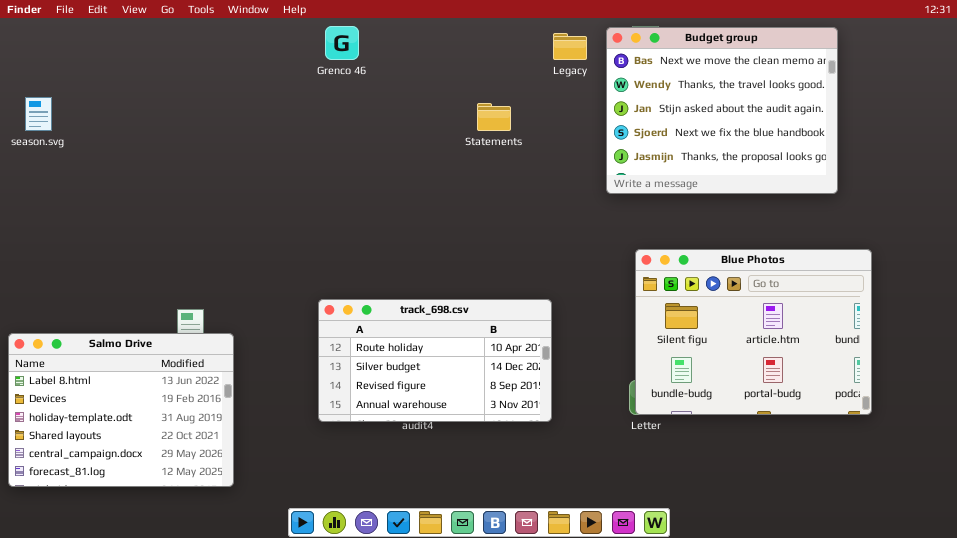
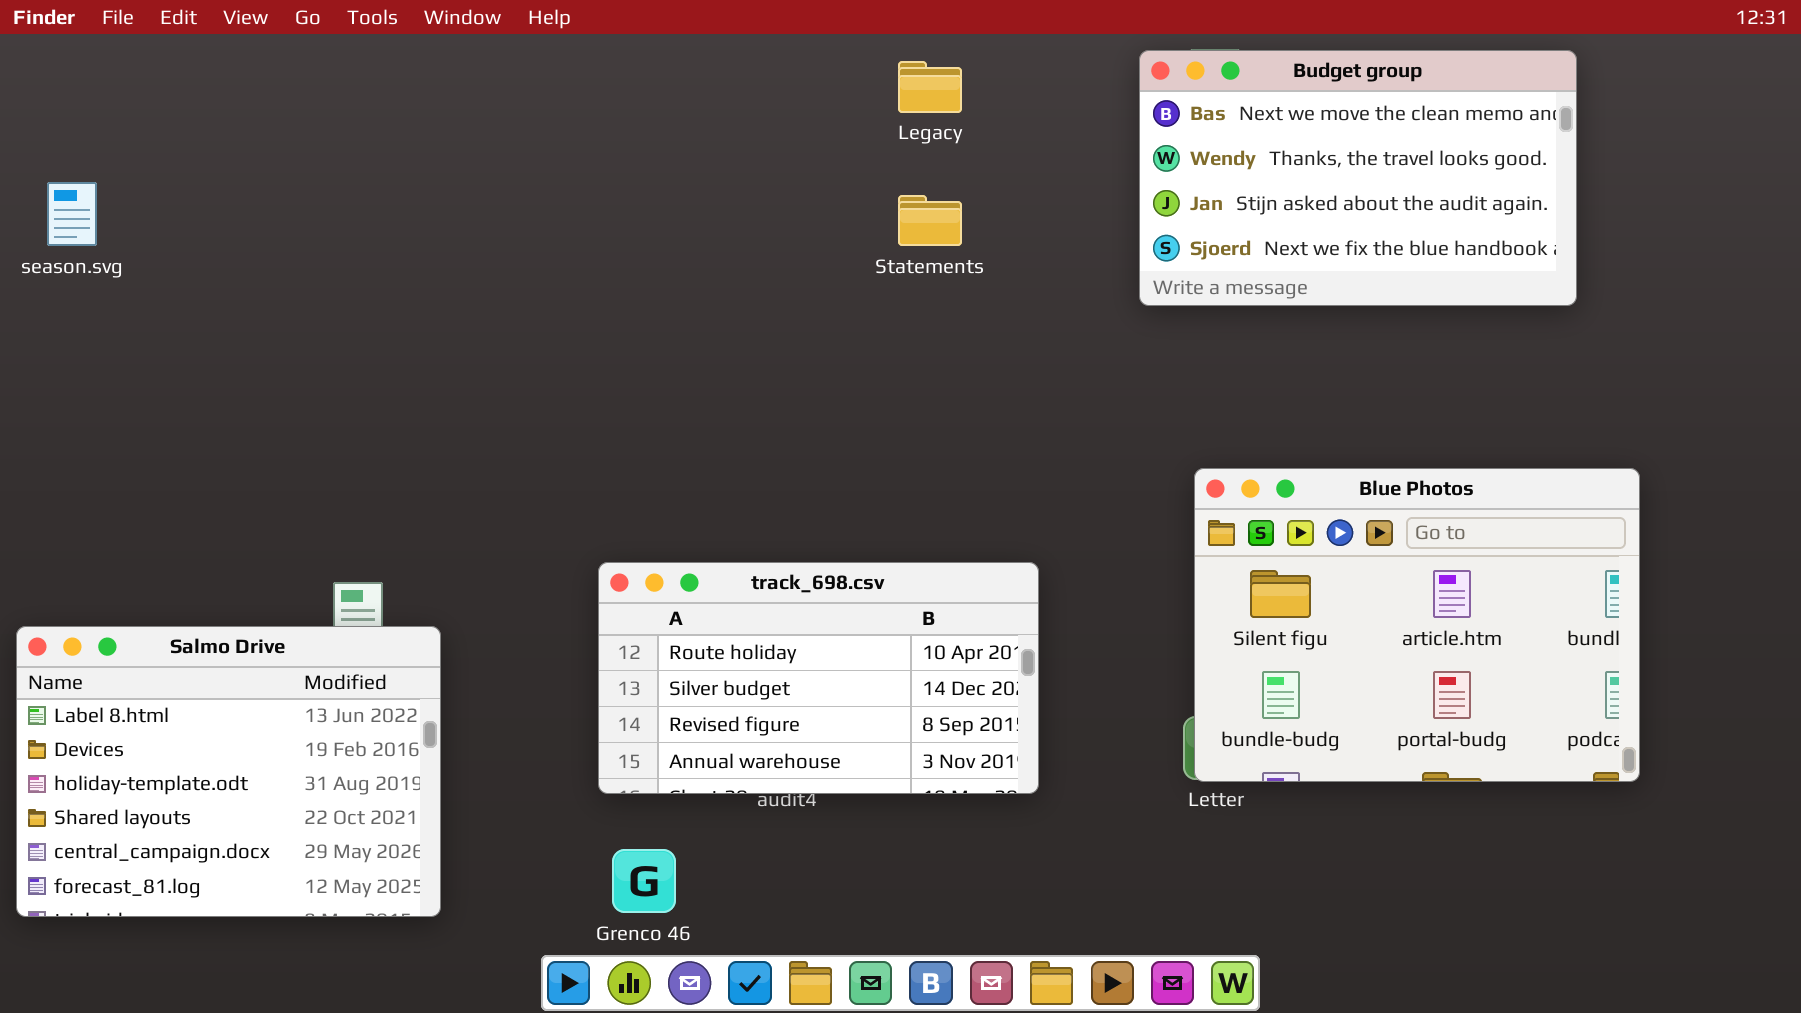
Grenco 46: [325,26,359,60] -> [612,849,676,913], moved
Budget group: [606,27,838,194] -> [1139,50,1577,306], resized
Legacy: [553,33,587,60] -> [898,61,962,113], moved

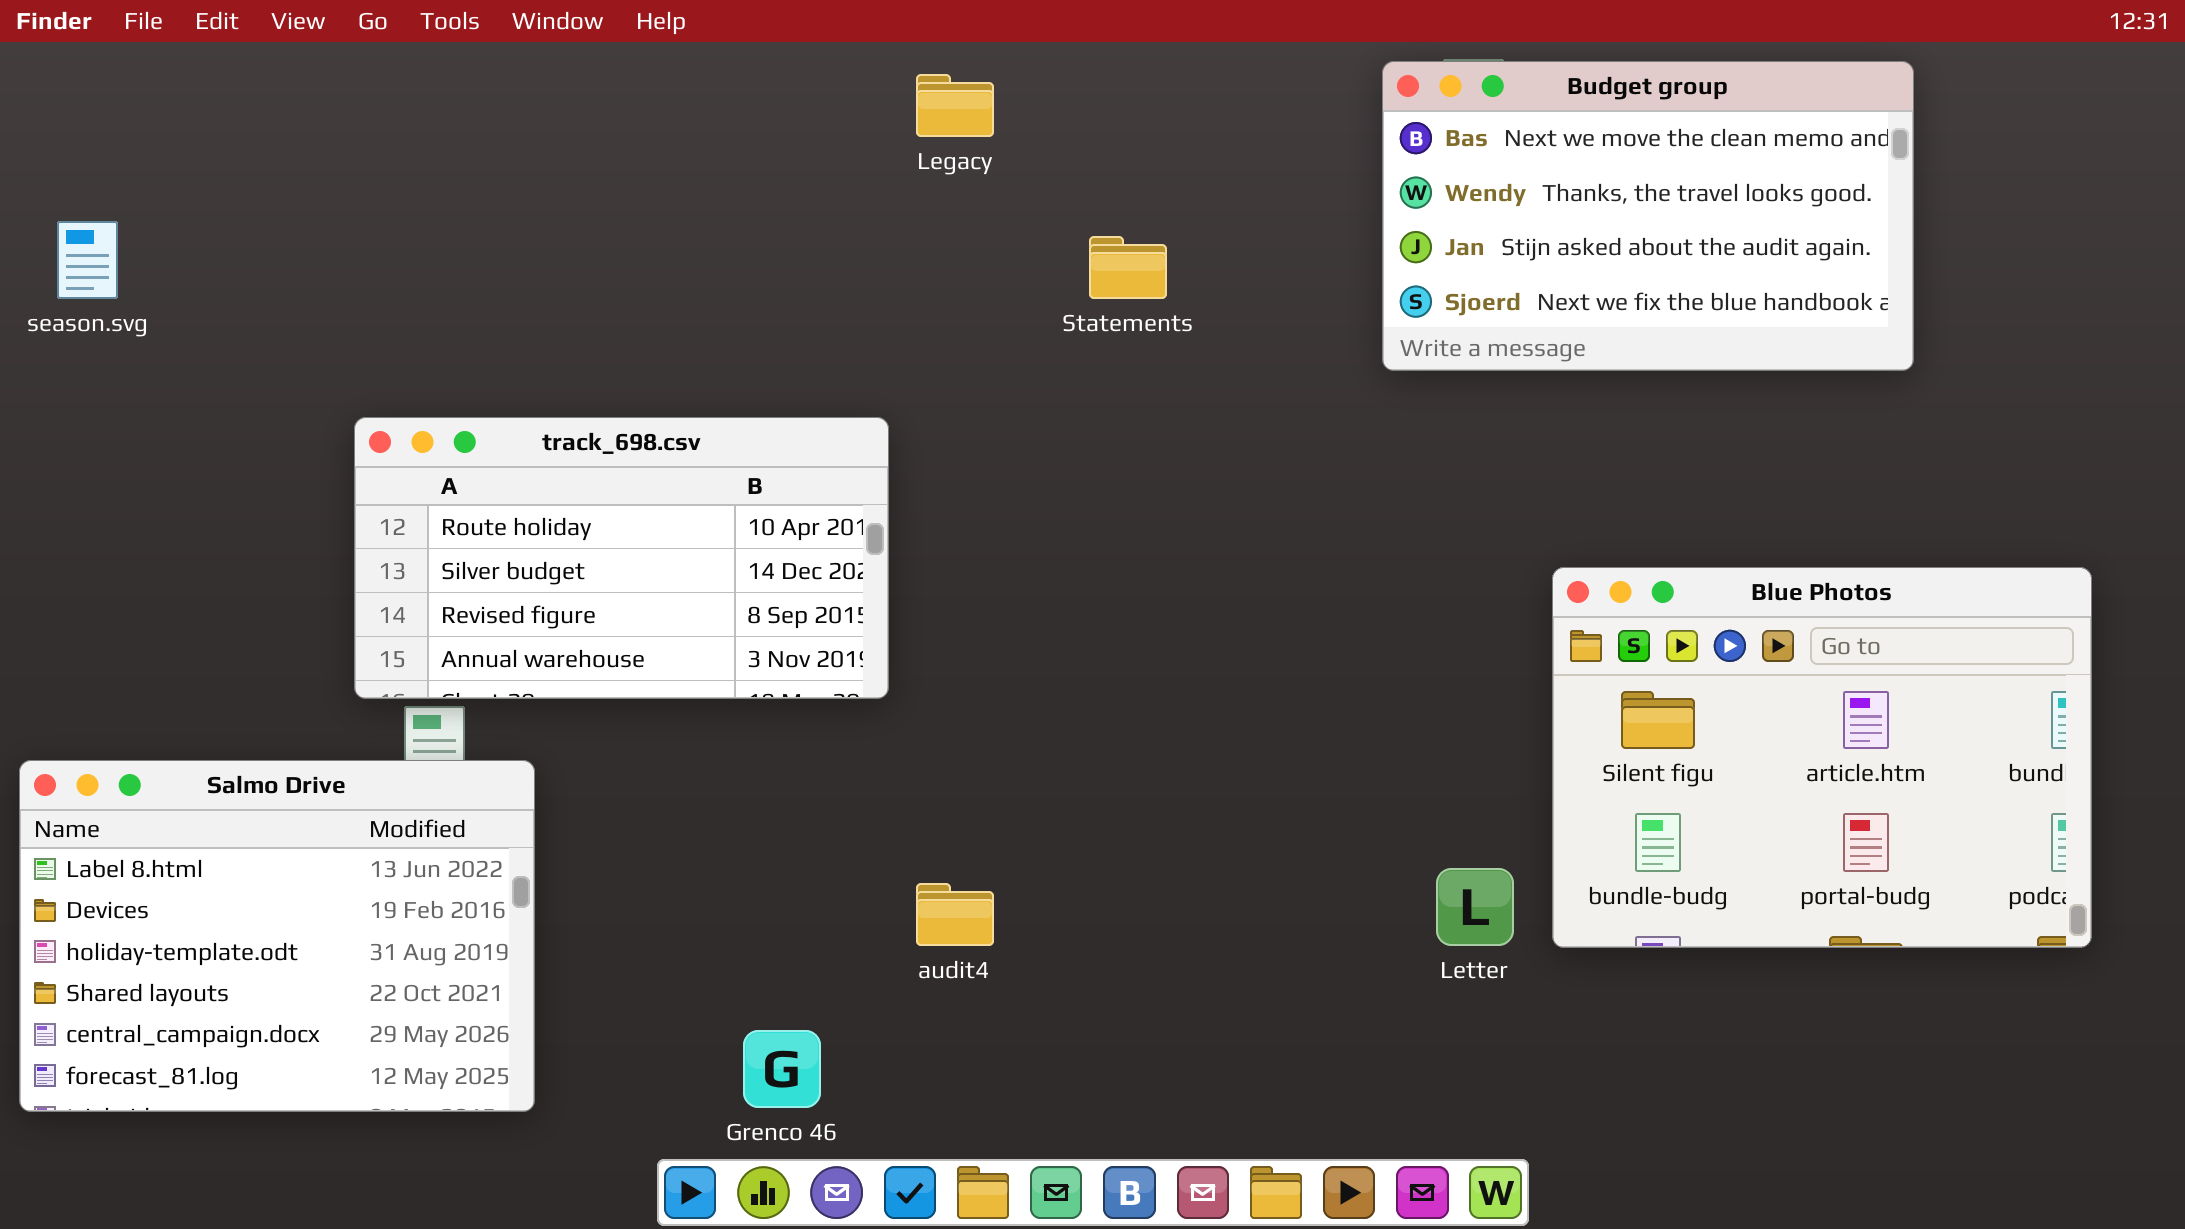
Legacy: [898,61,962,113] -> [916,74,994,137], moved
Blue Photos: [1194,468,1640,782] -> [1552,567,2092,948], moved
track_698.csv: [598,562,1039,794] -> [354,417,889,699], moved

